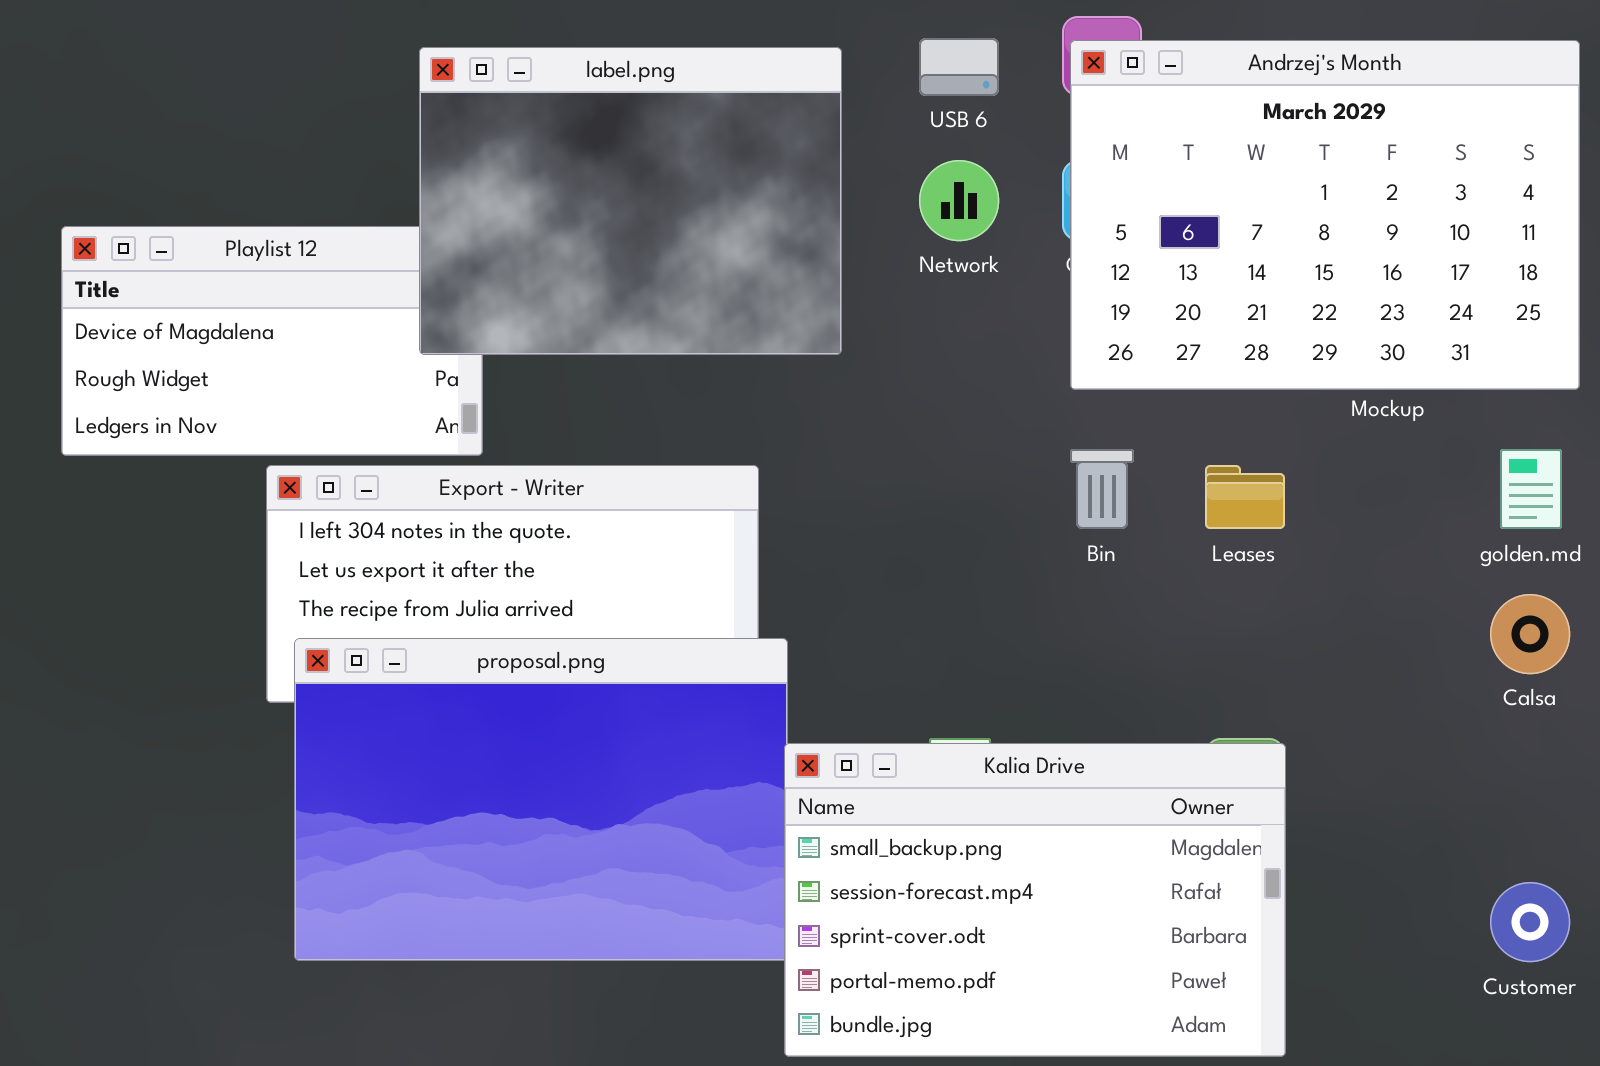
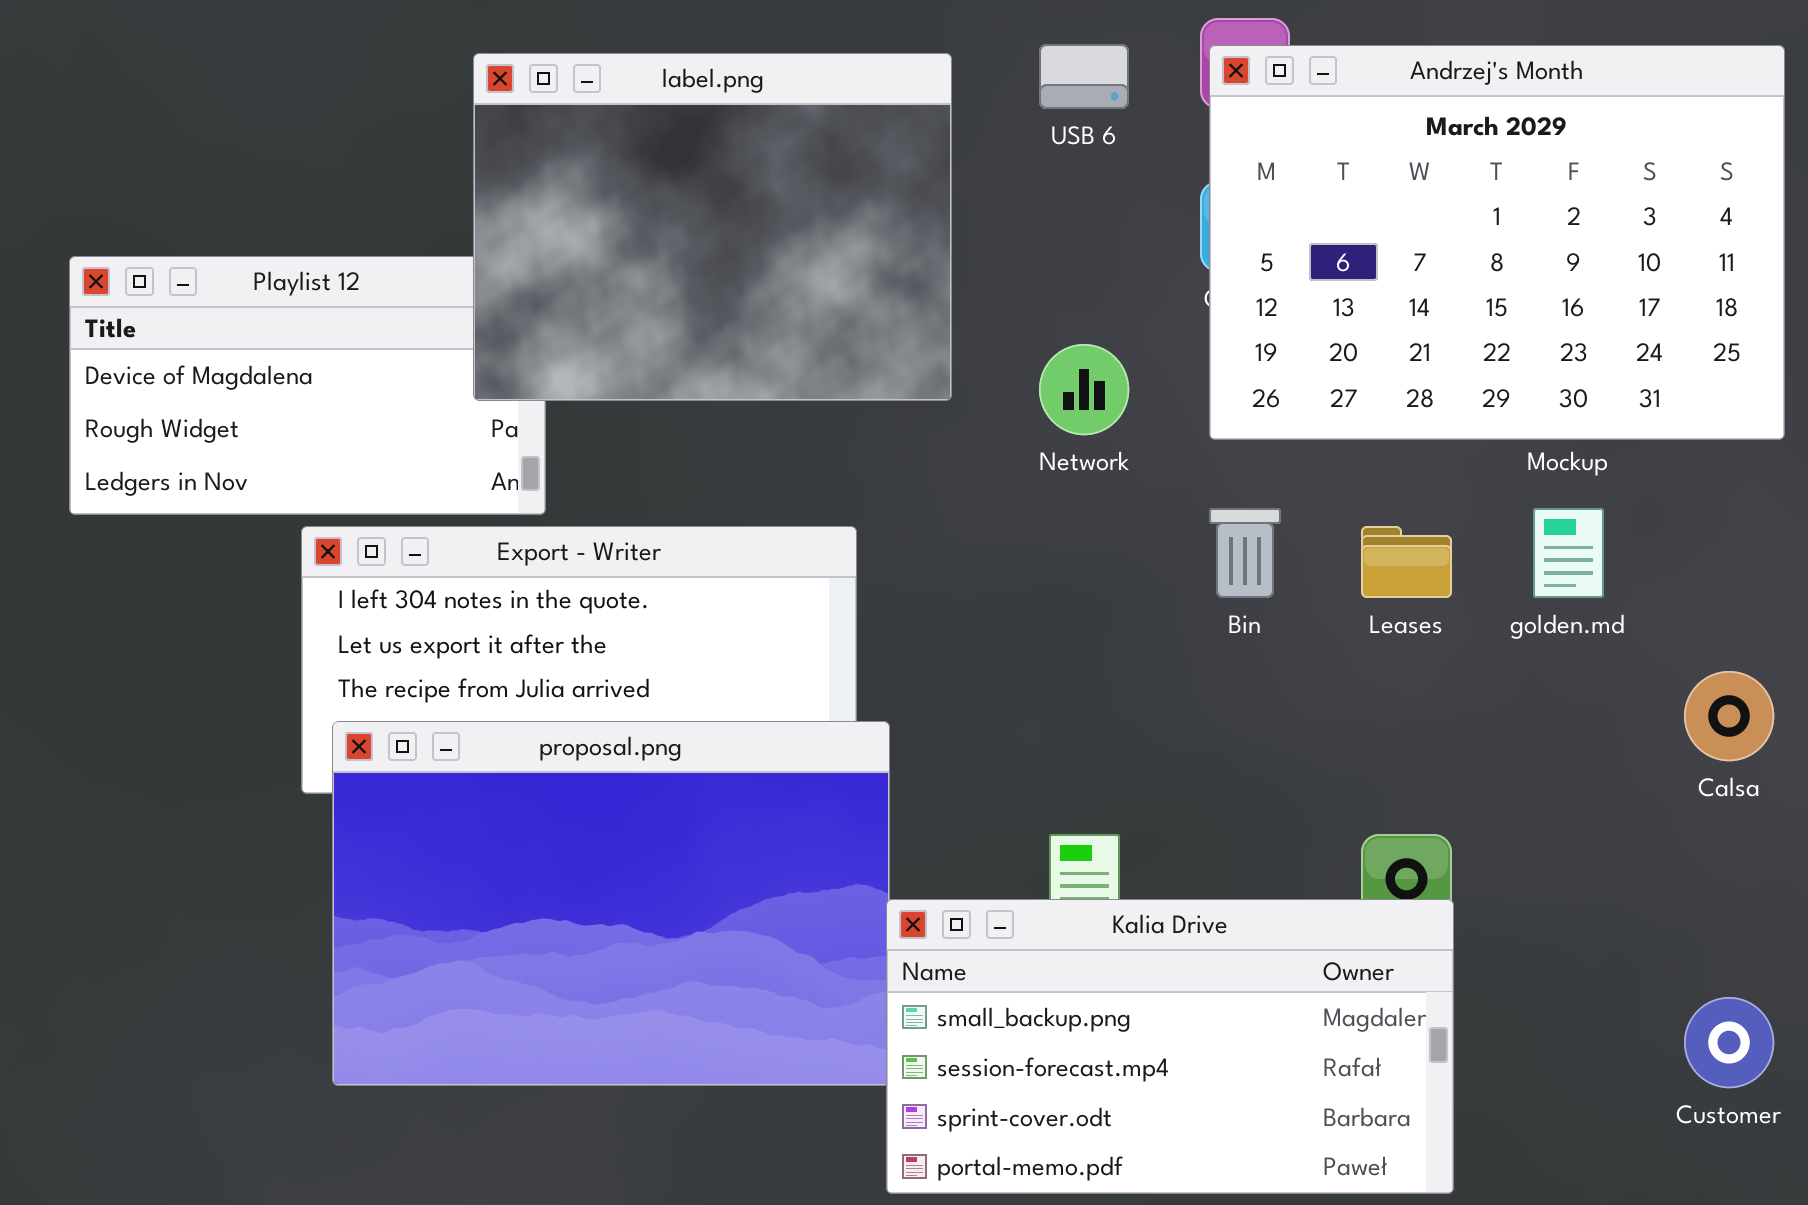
Network: [919,160,999,241] -> [1039,344,1129,435], moved
golden.md: [1500,449,1562,529] -> [1533,508,1604,598], moved
Kalia Drive: [784,743,1286,1057] -> [886,899,1454,1194], resized

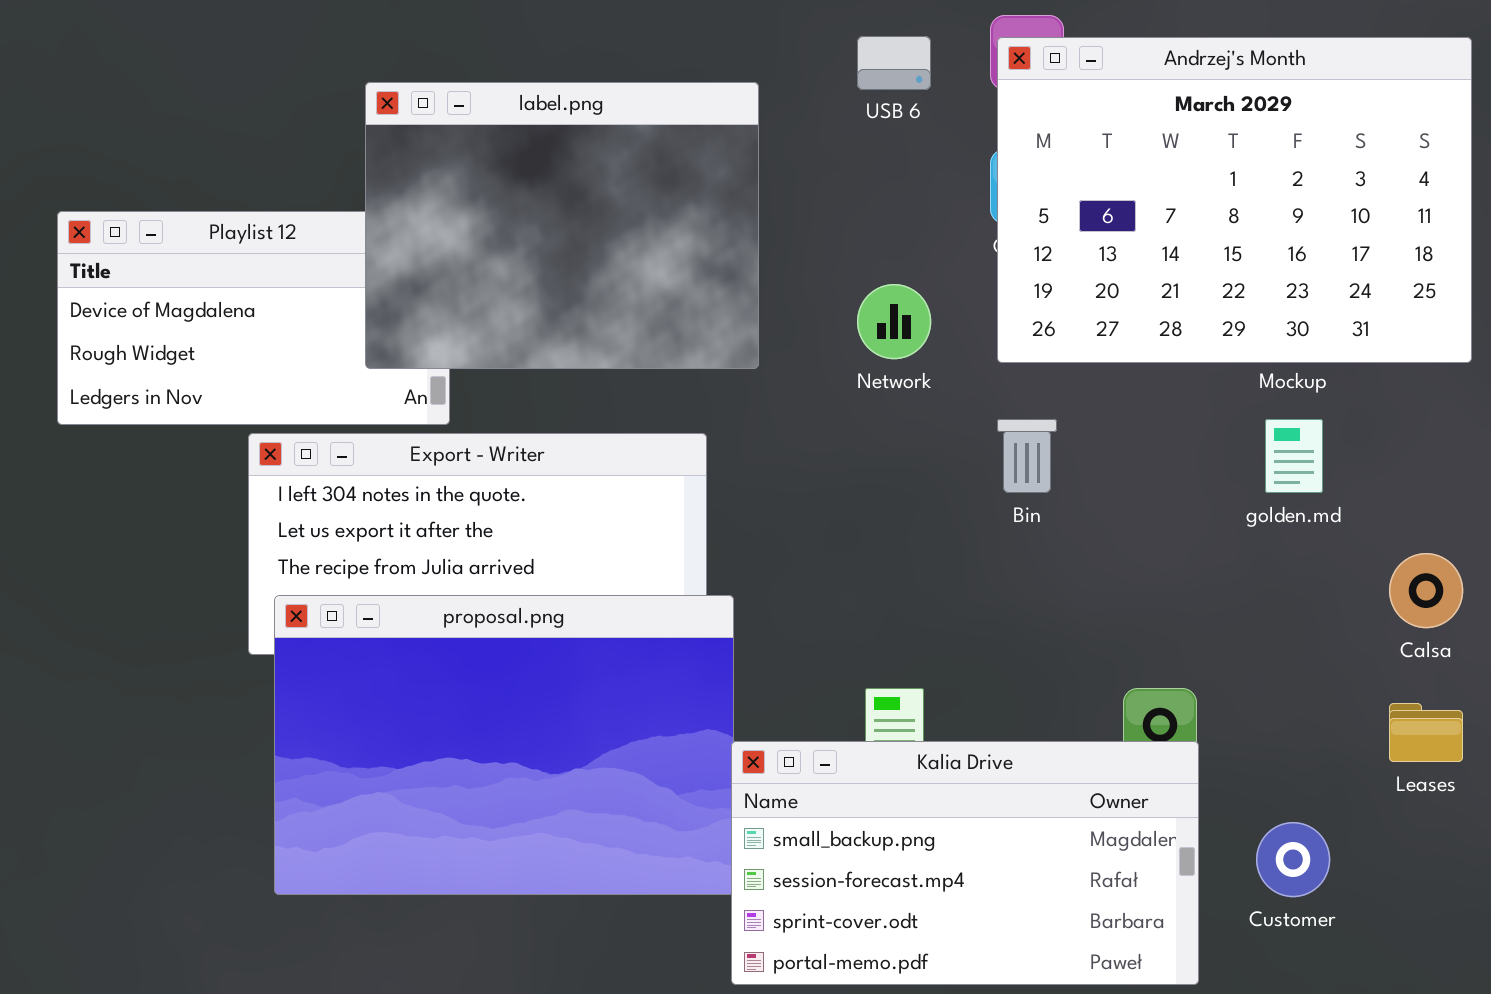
label.png: [473,53,952,401] -> [365,82,759,369], moved
Leases: [1361,526,1452,598] -> [1389,703,1463,762], moved
Customer: [1684,997,1774,1088] -> [1256,822,1330,897], moved

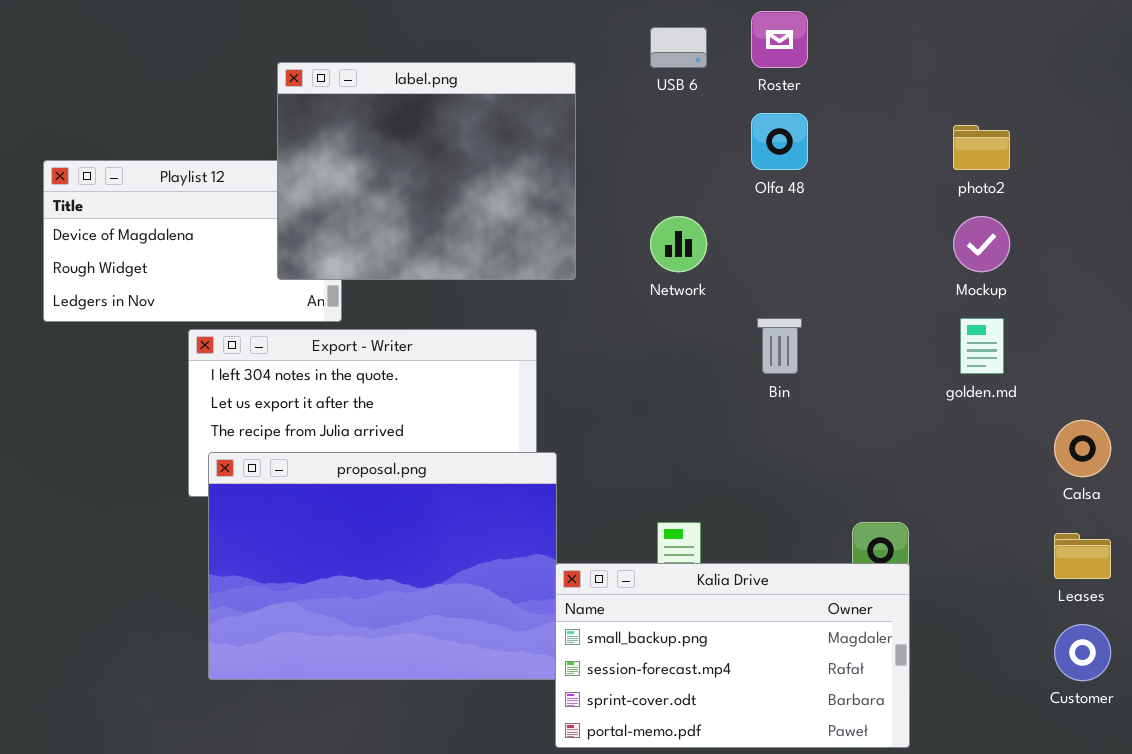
Andrzej's Month: [997,37,1472,363] -> none, closed
Customer: [1256,822,1330,897] -> [1054,624,1111,681], moved

